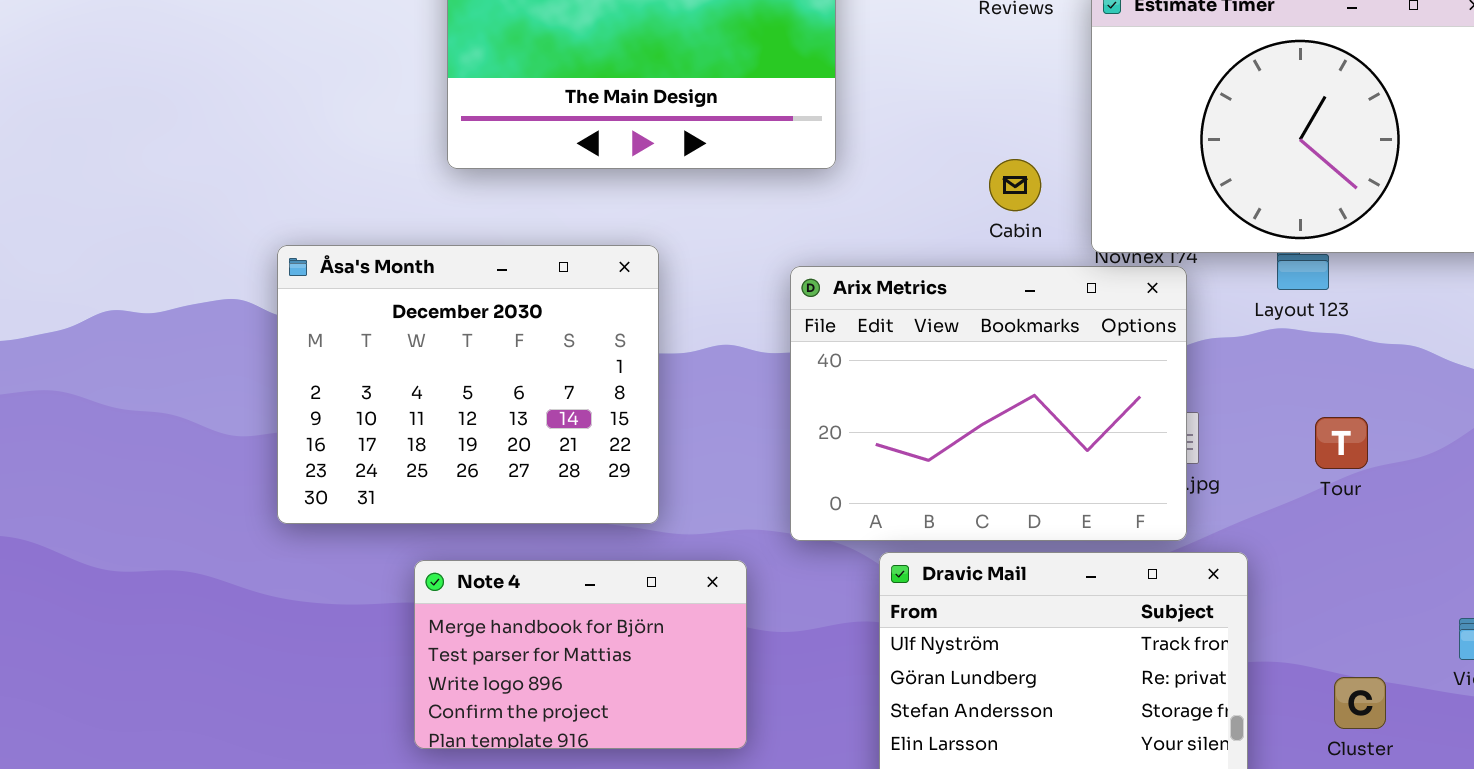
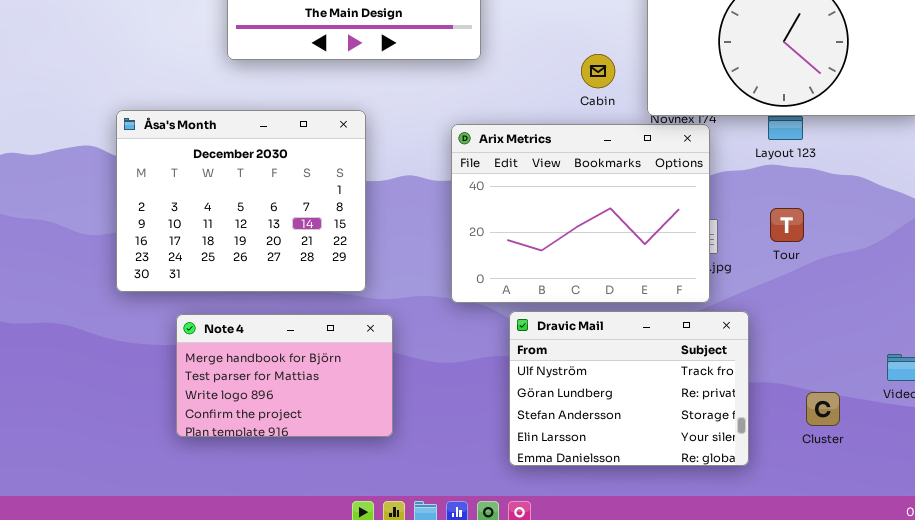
Tour: [1315,417,1368,469] -> [770,208,804,242], moved
Note 4: [414,560,747,749] -> [176,314,393,437], moved

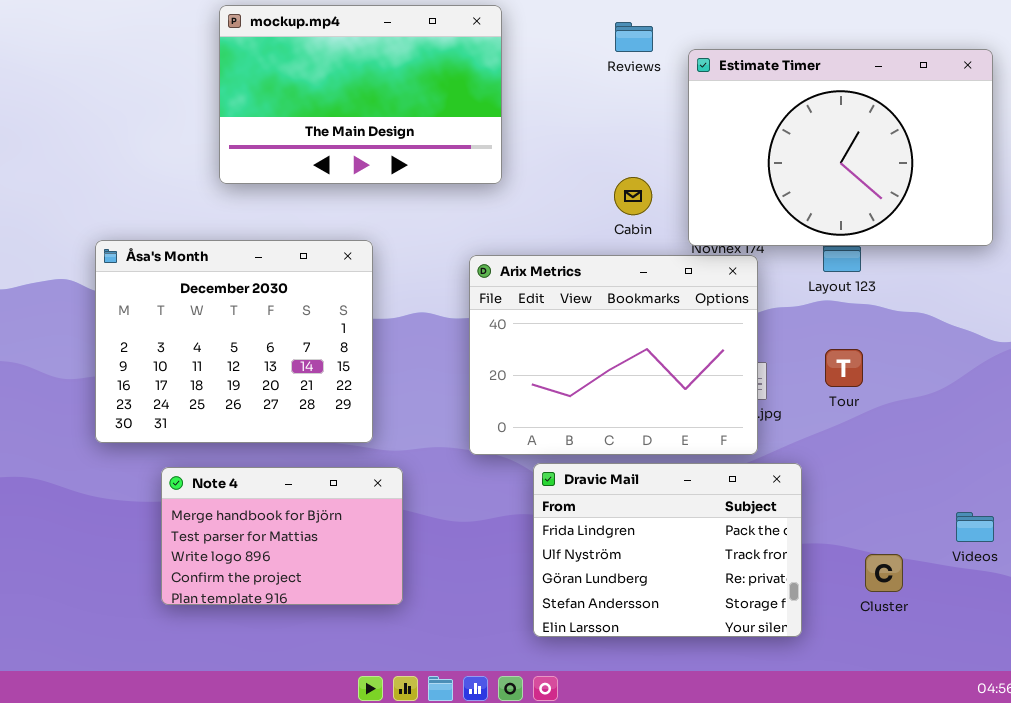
Dravic Mail: [509,311,749,466] -> [533,463,802,637], scrolled up 1 row

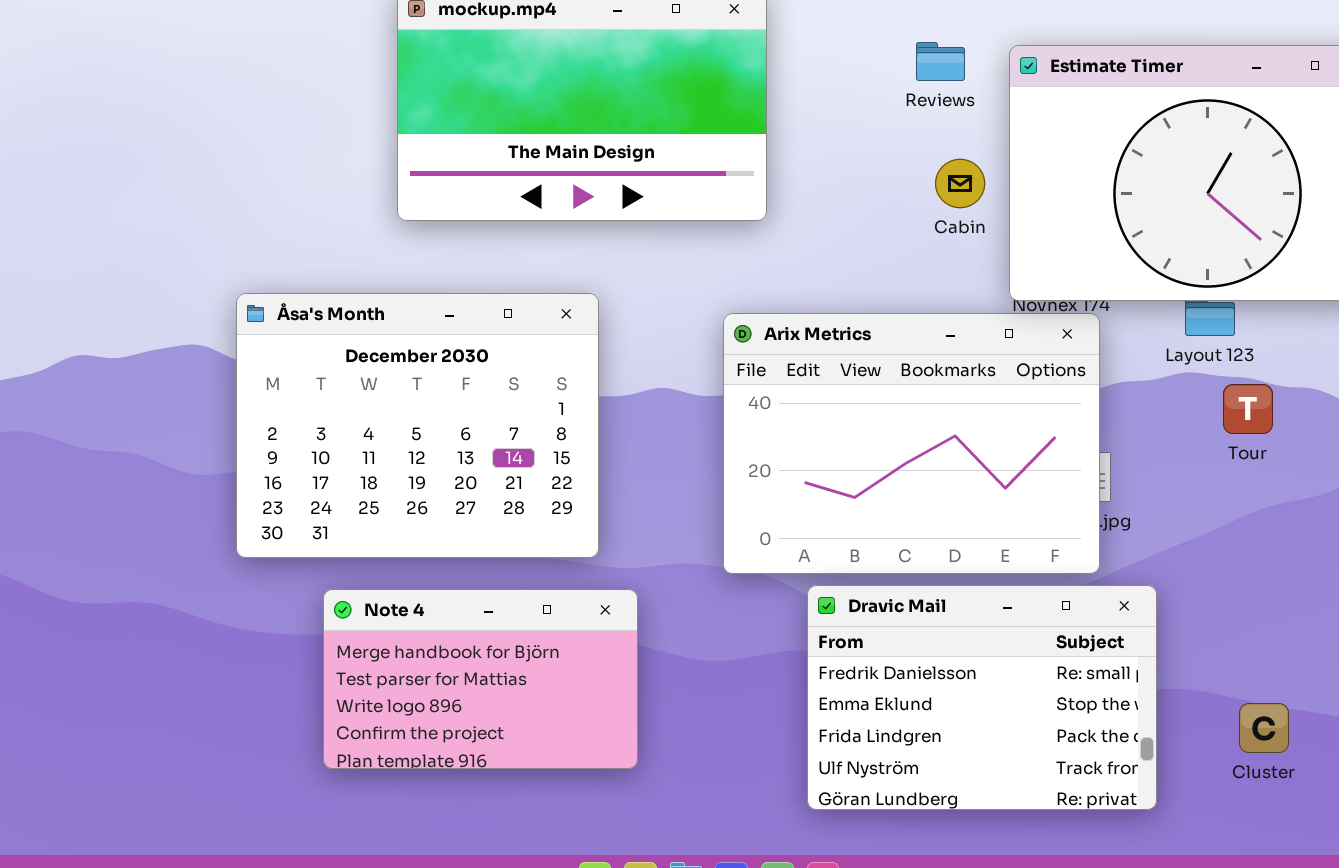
Reviews: [615,22,653,52] -> [916,42,965,81], moved
Cabin: [614,177,652,215] -> [935,159,985,208], moved
Tour: [825,349,863,387] -> [1223,384,1273,434], moved
Dravic Mail: [533,463,802,637] -> [807,585,1157,810], scrolled up 2 rows

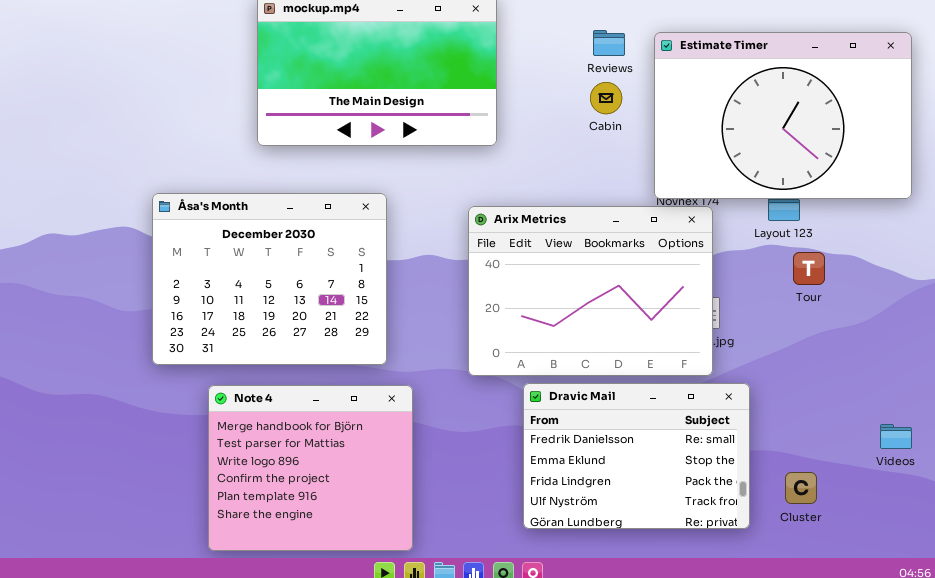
Cabin: [935,159,985,208] -> [590,82,622,114], moved
Note 4: [323,589,638,769] -> [208,385,413,551], resized
Cluster: [1239,703,1289,753] -> [785,472,817,504], moved

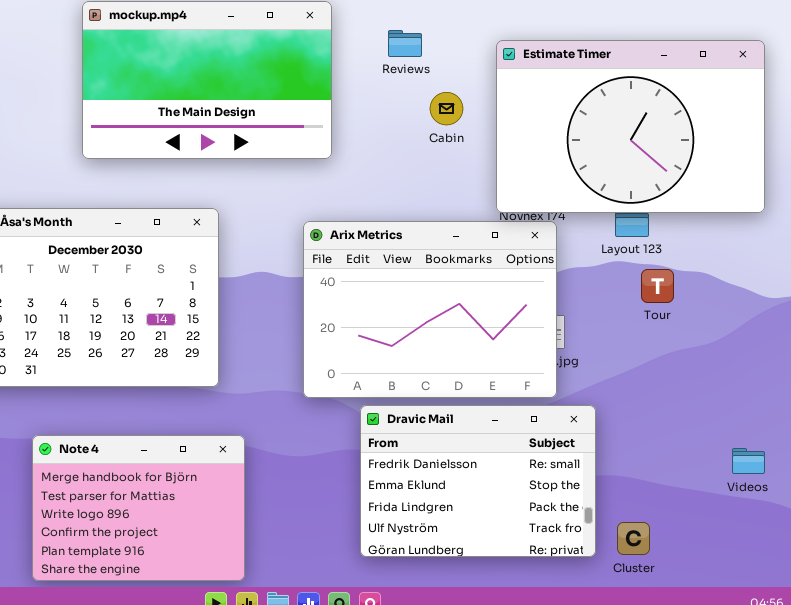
Reviews: [593,30,625,56] -> [388,30,422,57], moved
Note 4: [208,385,413,551] -> [32,435,245,581], resized
Cluster: [785,472,817,504] -> [617,522,650,555], moved

